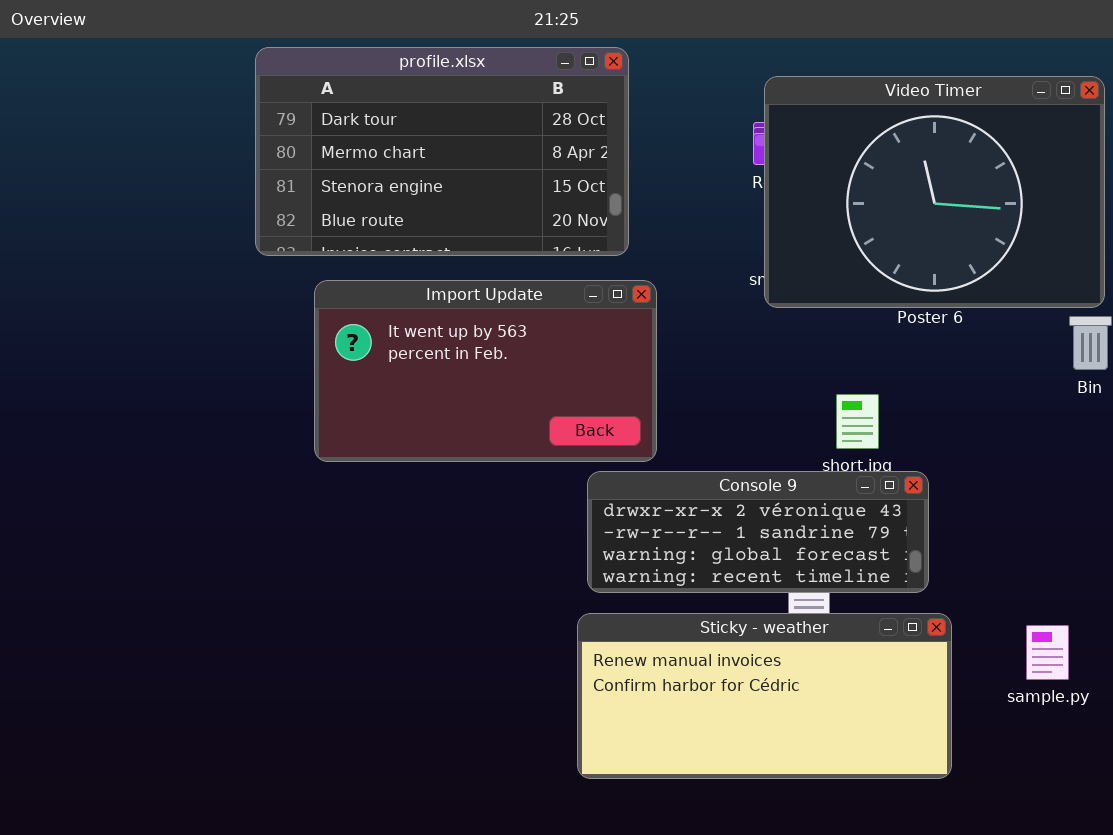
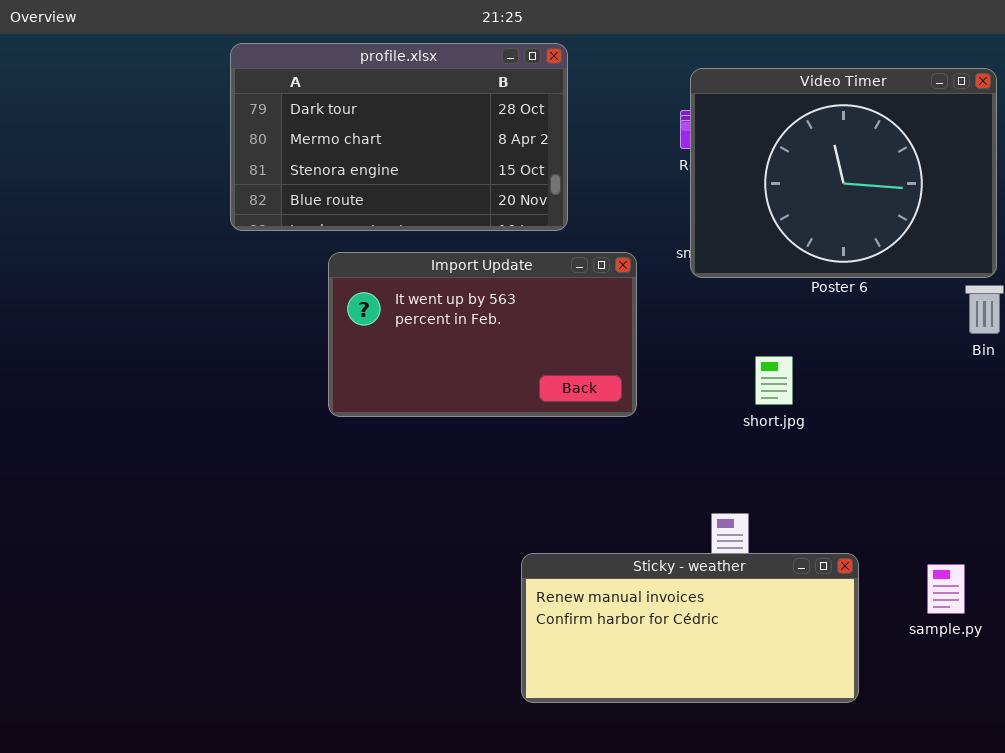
Import Update: [314,280,657,462] -> [328,252,637,417], moved
Console 9: [587,471,929,593] -> none, closed

